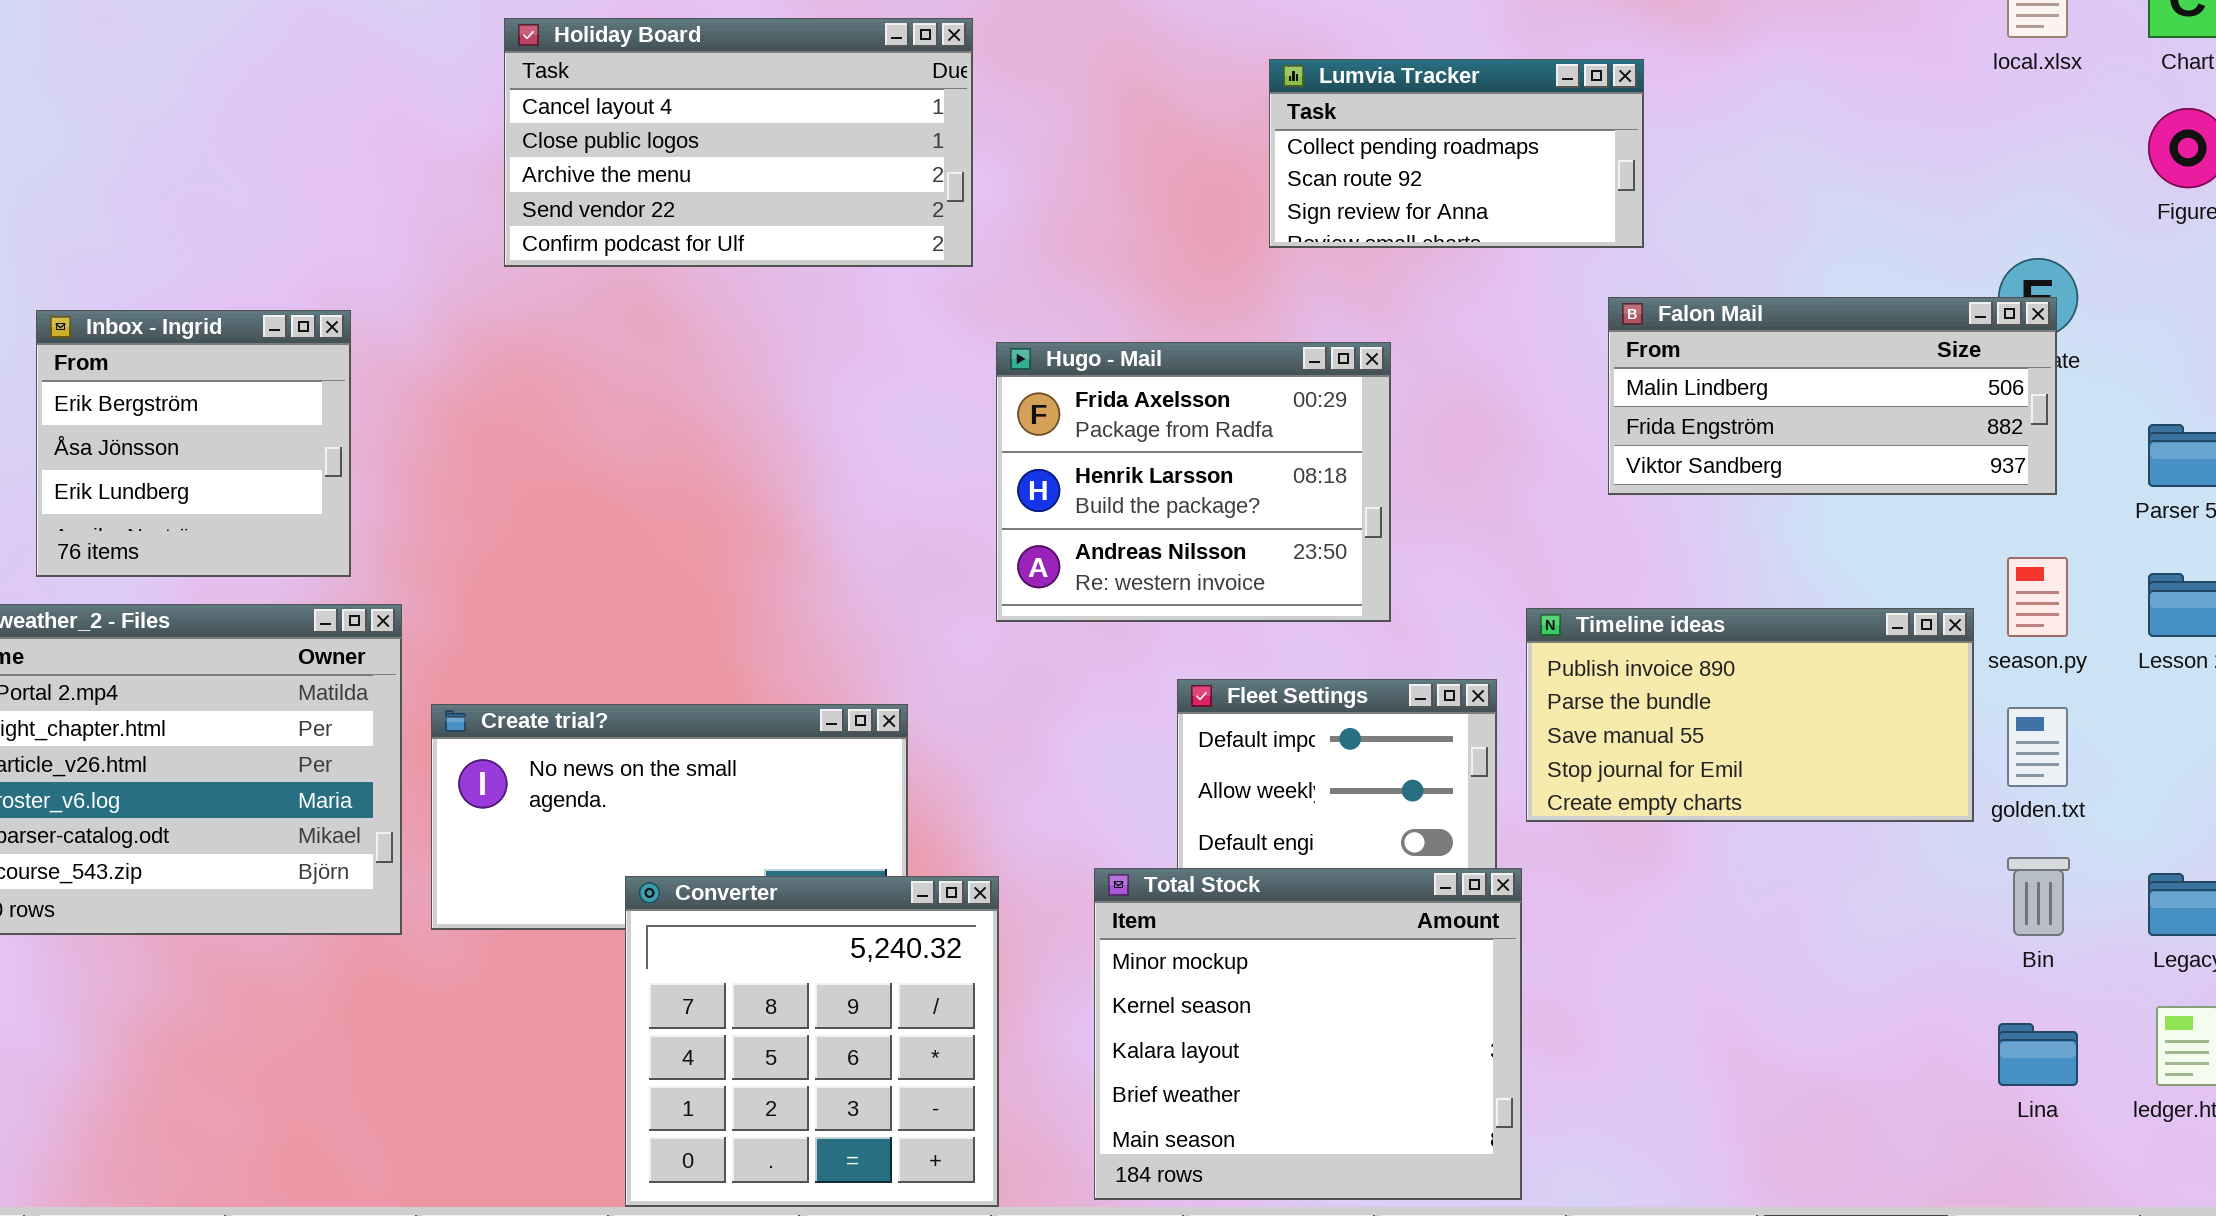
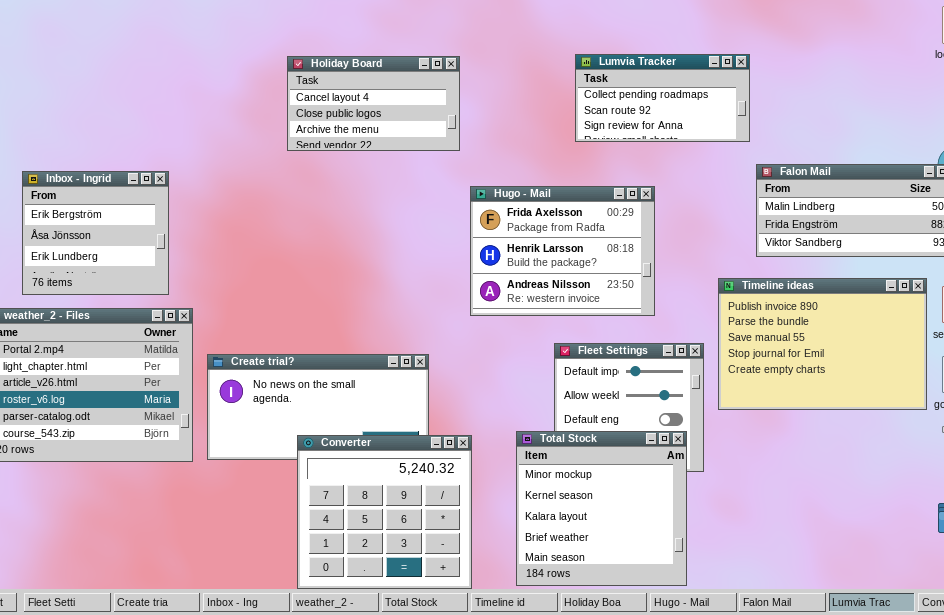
Holiday Board: [504,18,973,267] -> [287,56,460,151], resized
Lumvia Tracker: [1269,59,1644,248] -> [575,54,750,142], moved
Timeline ideas: [1526,608,1974,822] -> [718,278,927,410], resized
Total Stock: [1094,868,1522,1200] -> [516,431,687,586], resized

